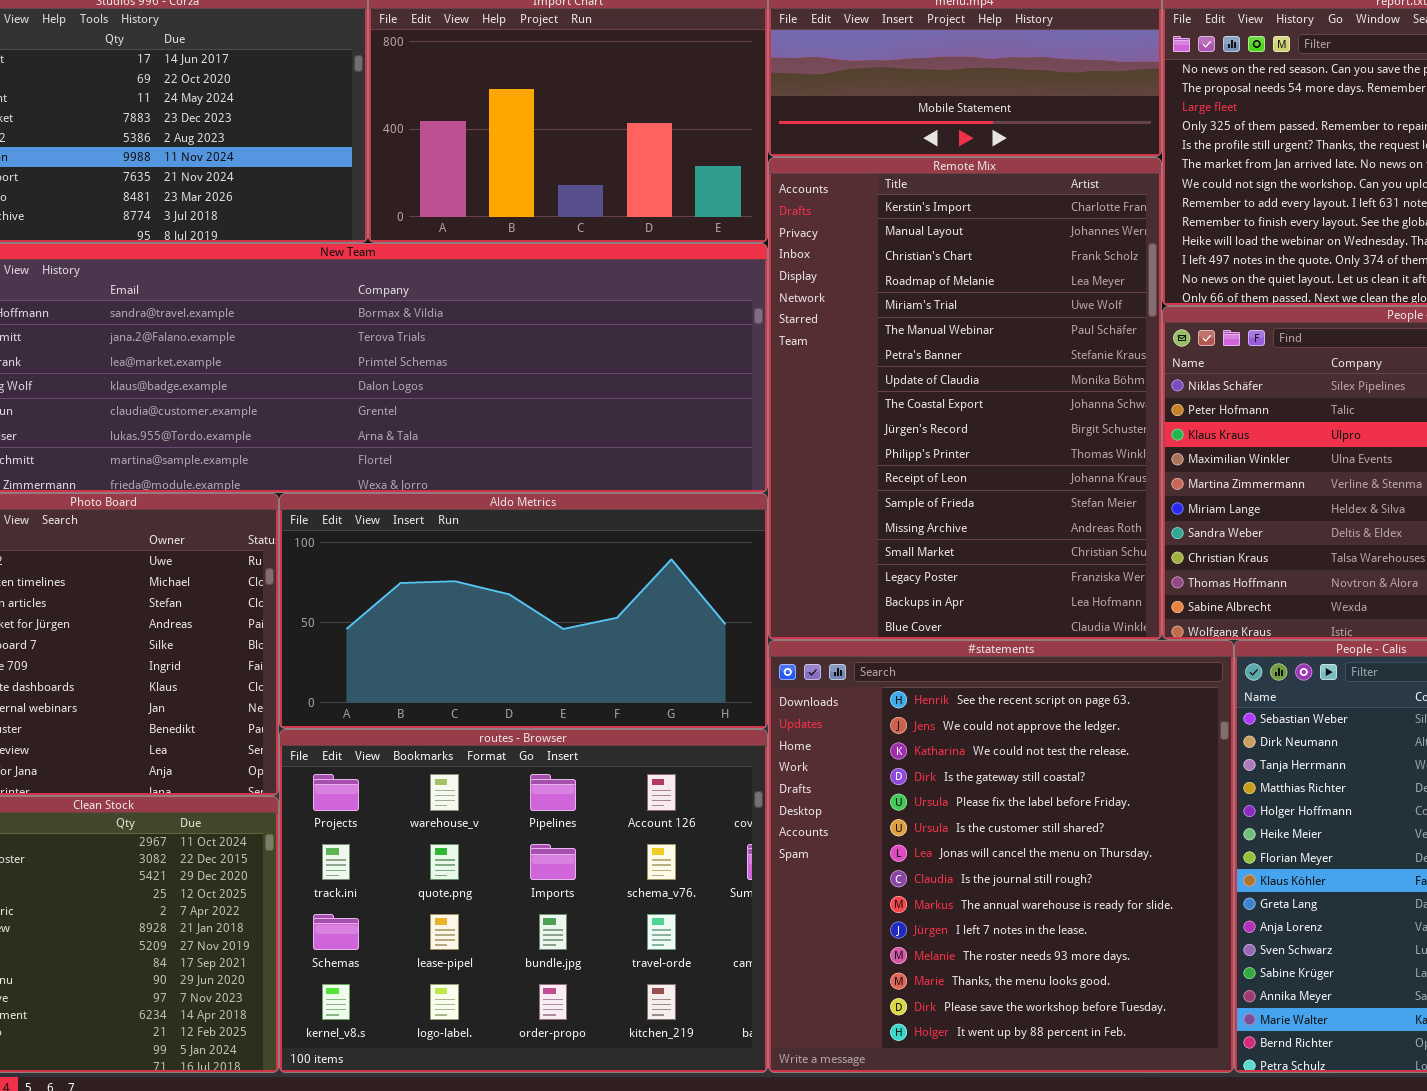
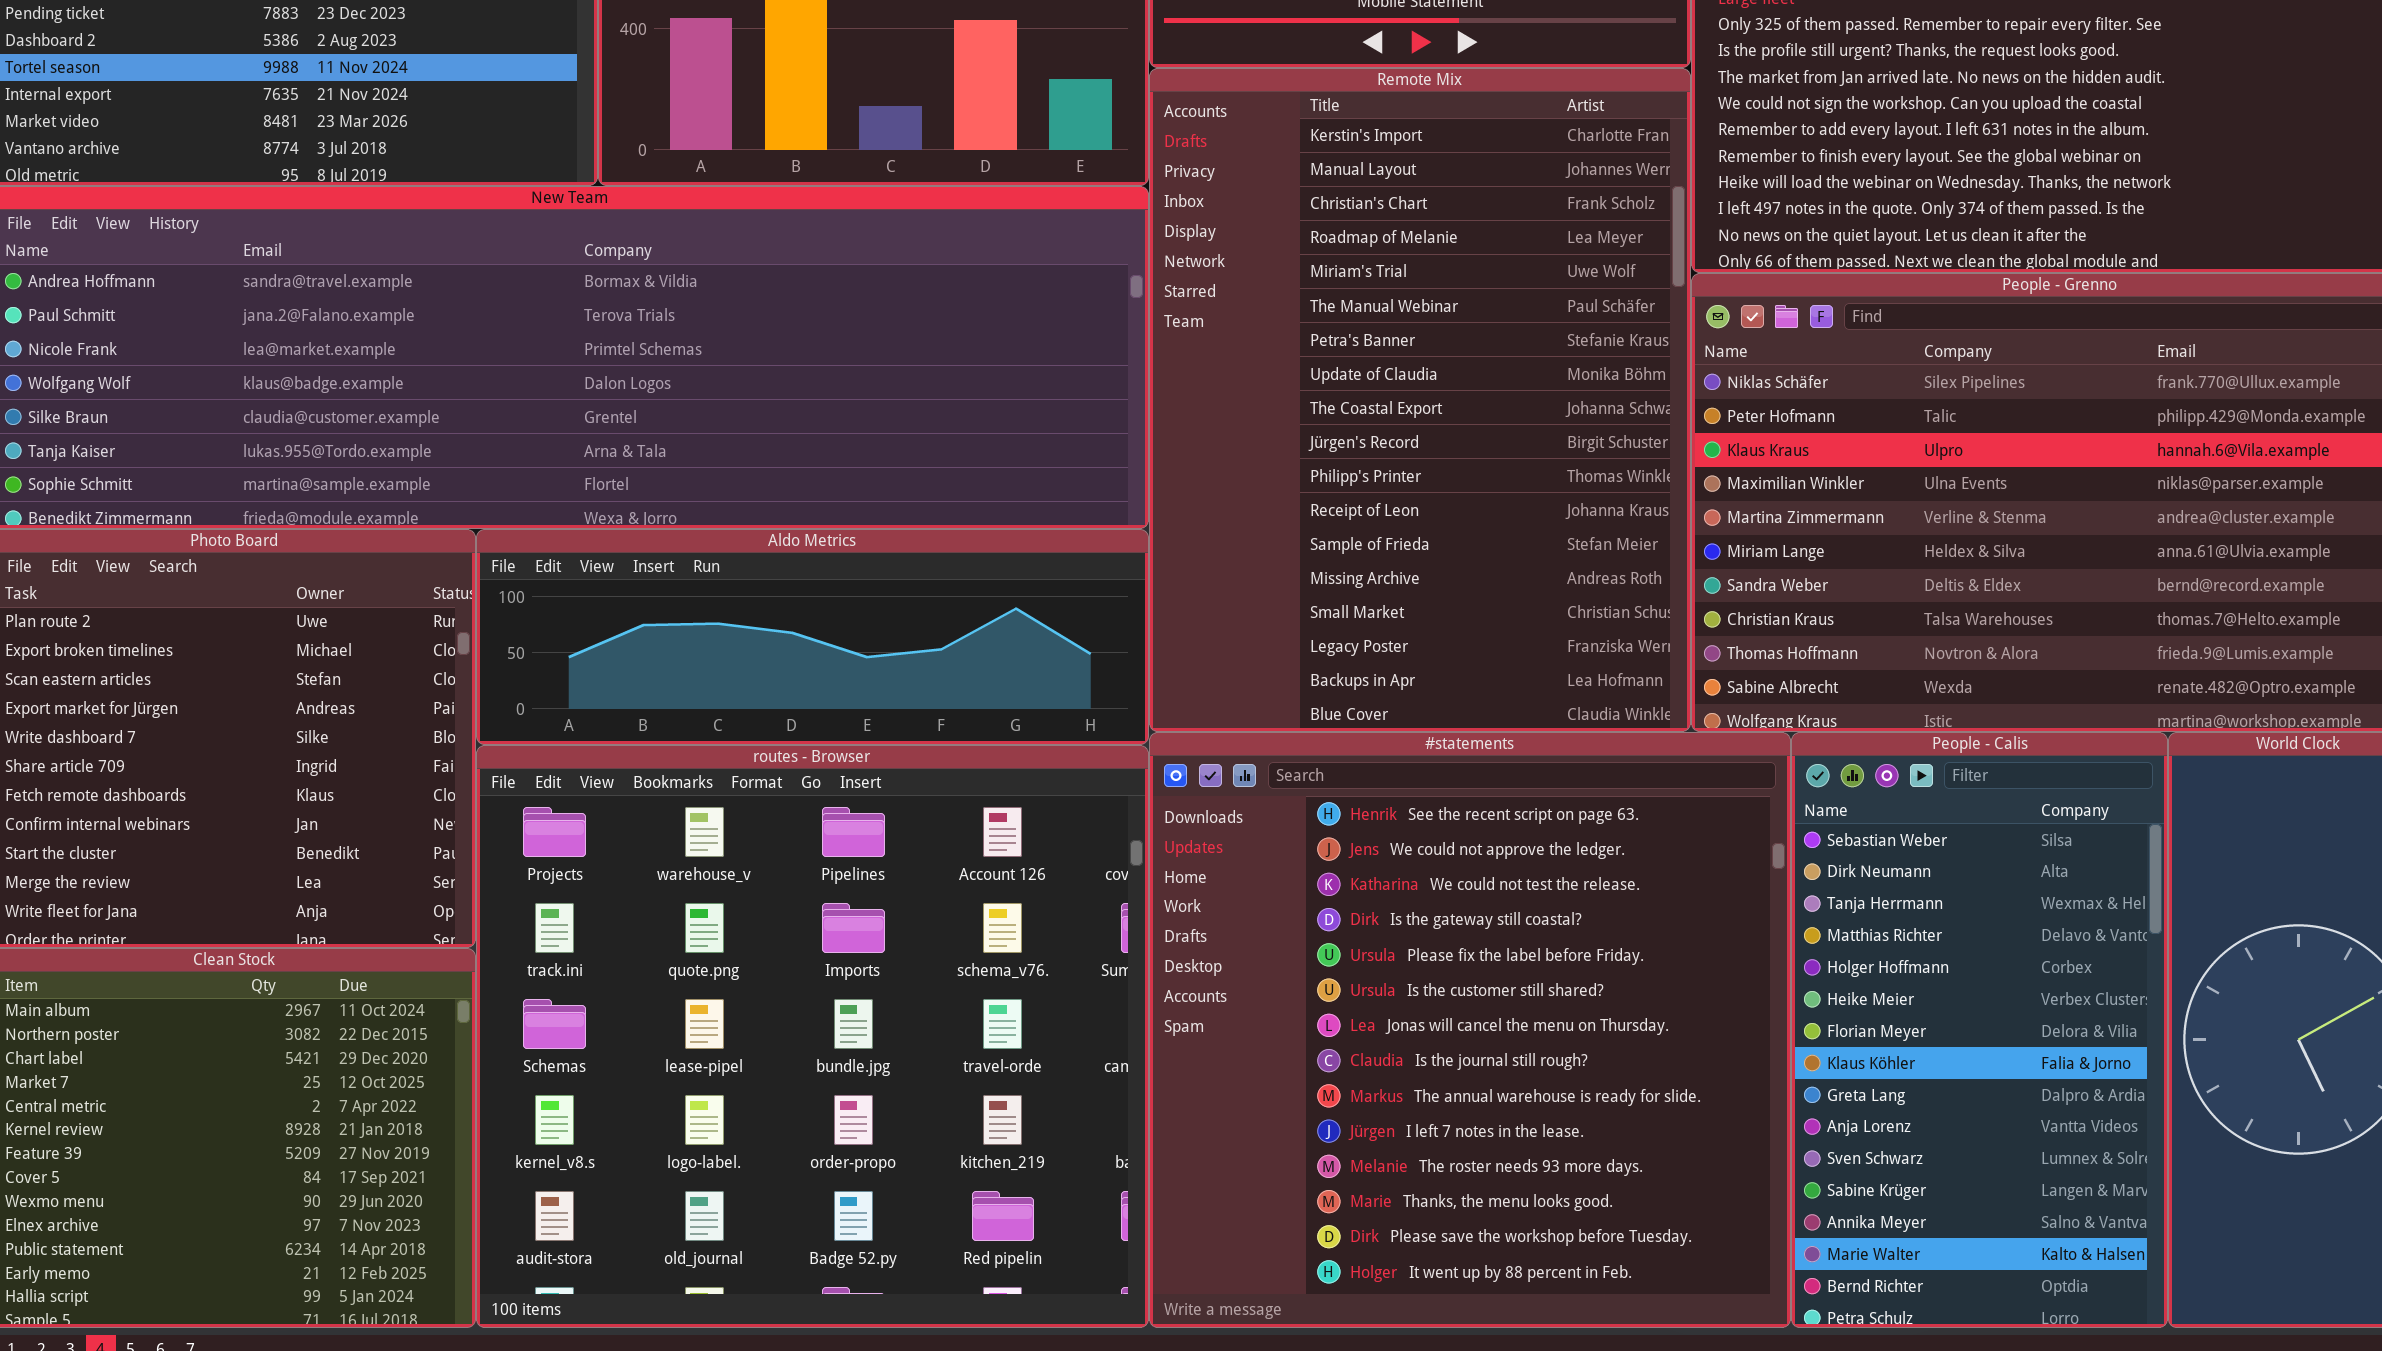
Aldo Metrics: [279,493,768,729] -> [476,529,1149,745], resized
routes - Browser: [279,729,768,1073] -> [476,745,1149,1328], resized

